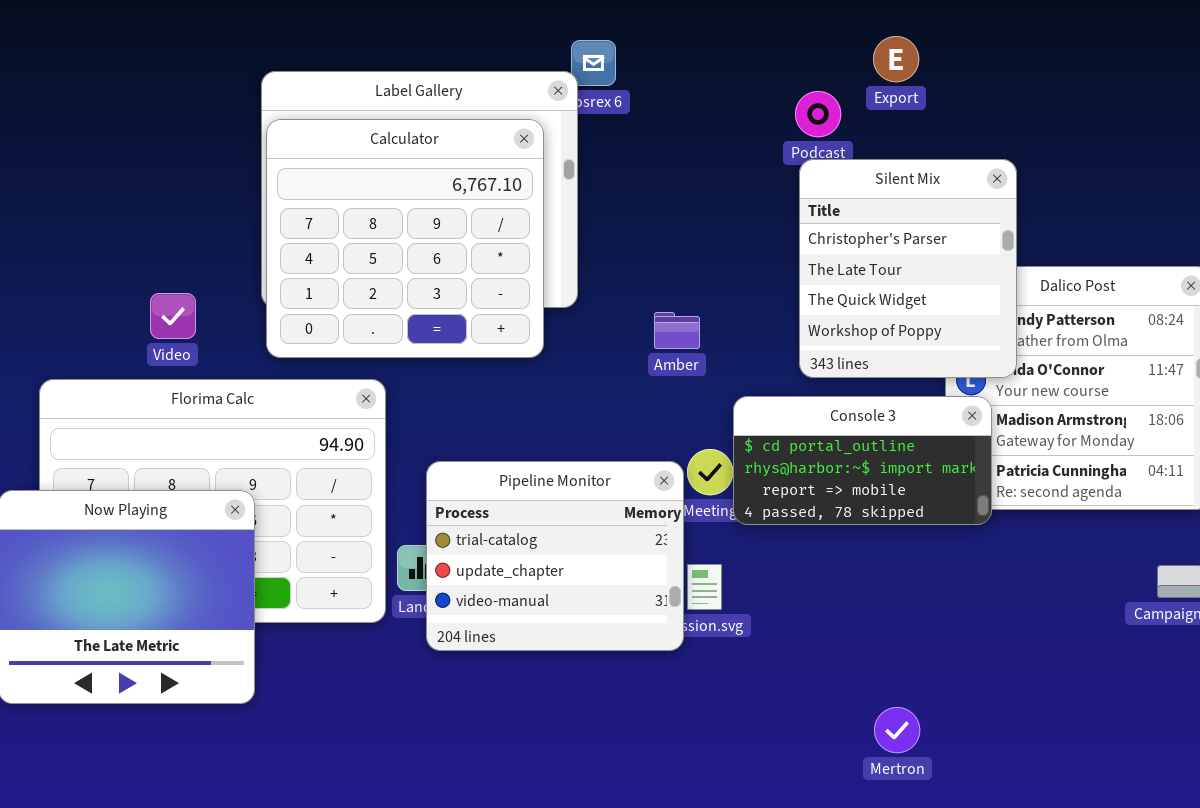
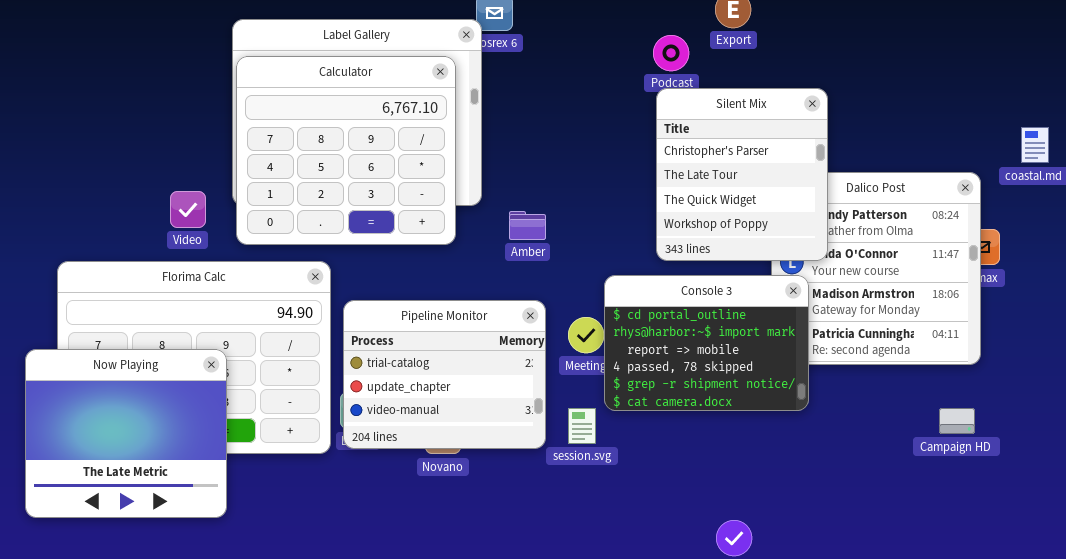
Video: [150,293,196,339] -> [170,191,206,228], moved
Amber: [654,312,700,349] -> [509,211,546,240], moved
Console 3: [733,396,992,525] -> [604,275,809,411], resized
Pipeline Monitor: [426,461,684,651] -> [343,300,546,449], moved

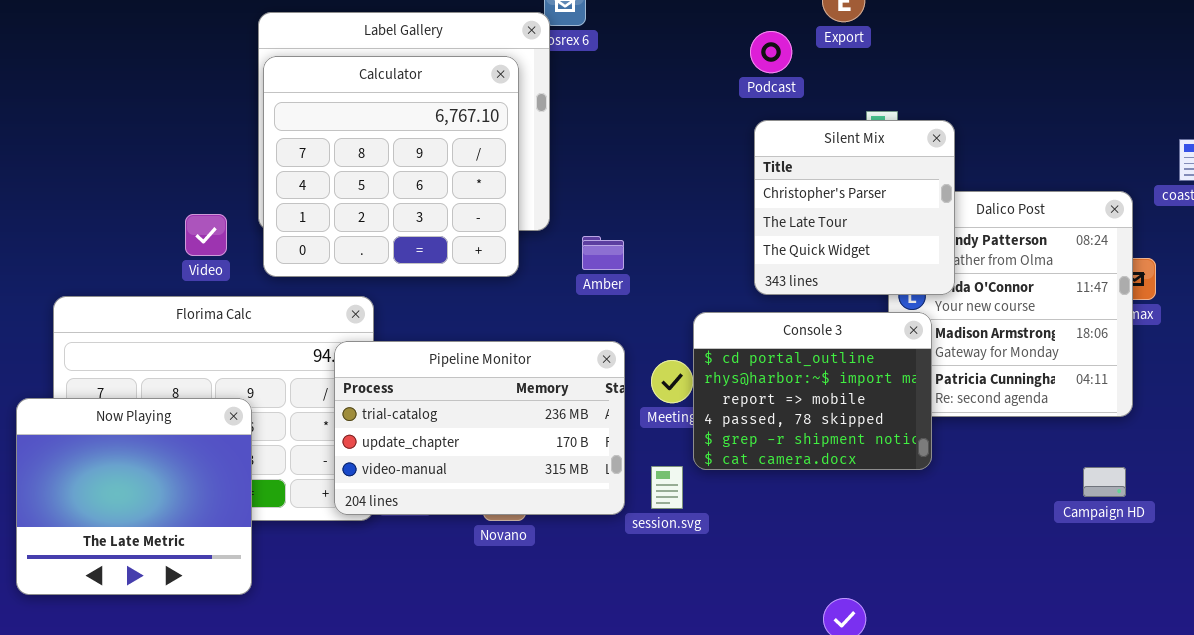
Silent Mix: [656,88,828,261] -> [754,120,955,295], resized
Pipeline Monitor: [343,300,546,449] -> [334,341,625,515], resized

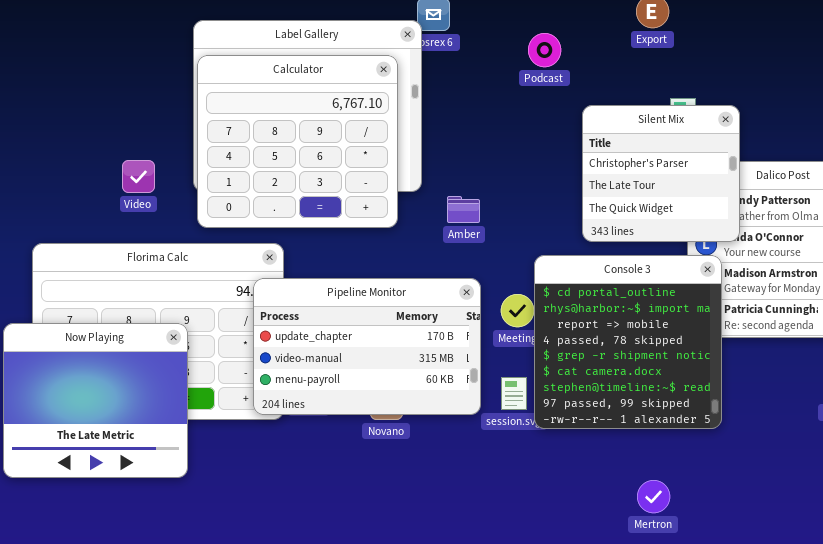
Podcast: [750,31,792,73] -> [528,33,561,67], moved
Video: [185,214,227,256] -> [122,160,155,193], moved
Console 3: [693,312,932,470] -> [534,255,722,429], resized
Pipeline Monitor: [334,341,625,515] -> [253,278,481,415], scrolled down 1 row

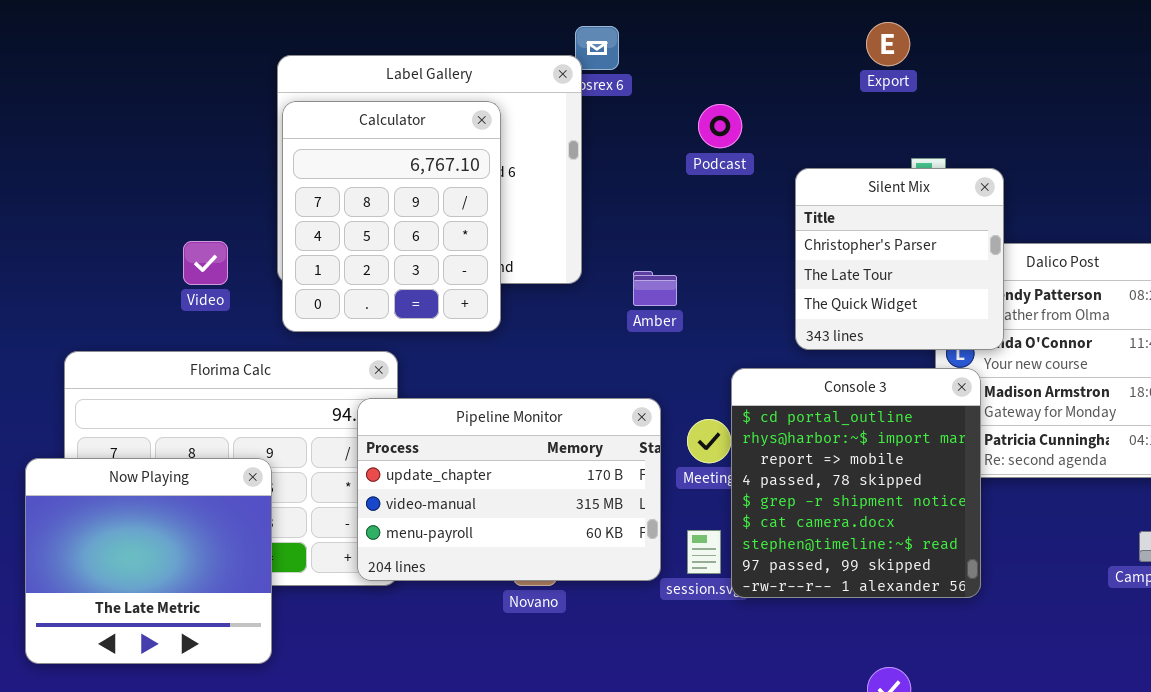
Podcast: [528,33,561,67] -> [698,104,742,148], moved
Calculator: [197,55,398,228] -> [282,101,501,332], resized
Amber: [447,196,480,223] -> [633,271,677,306], moved

